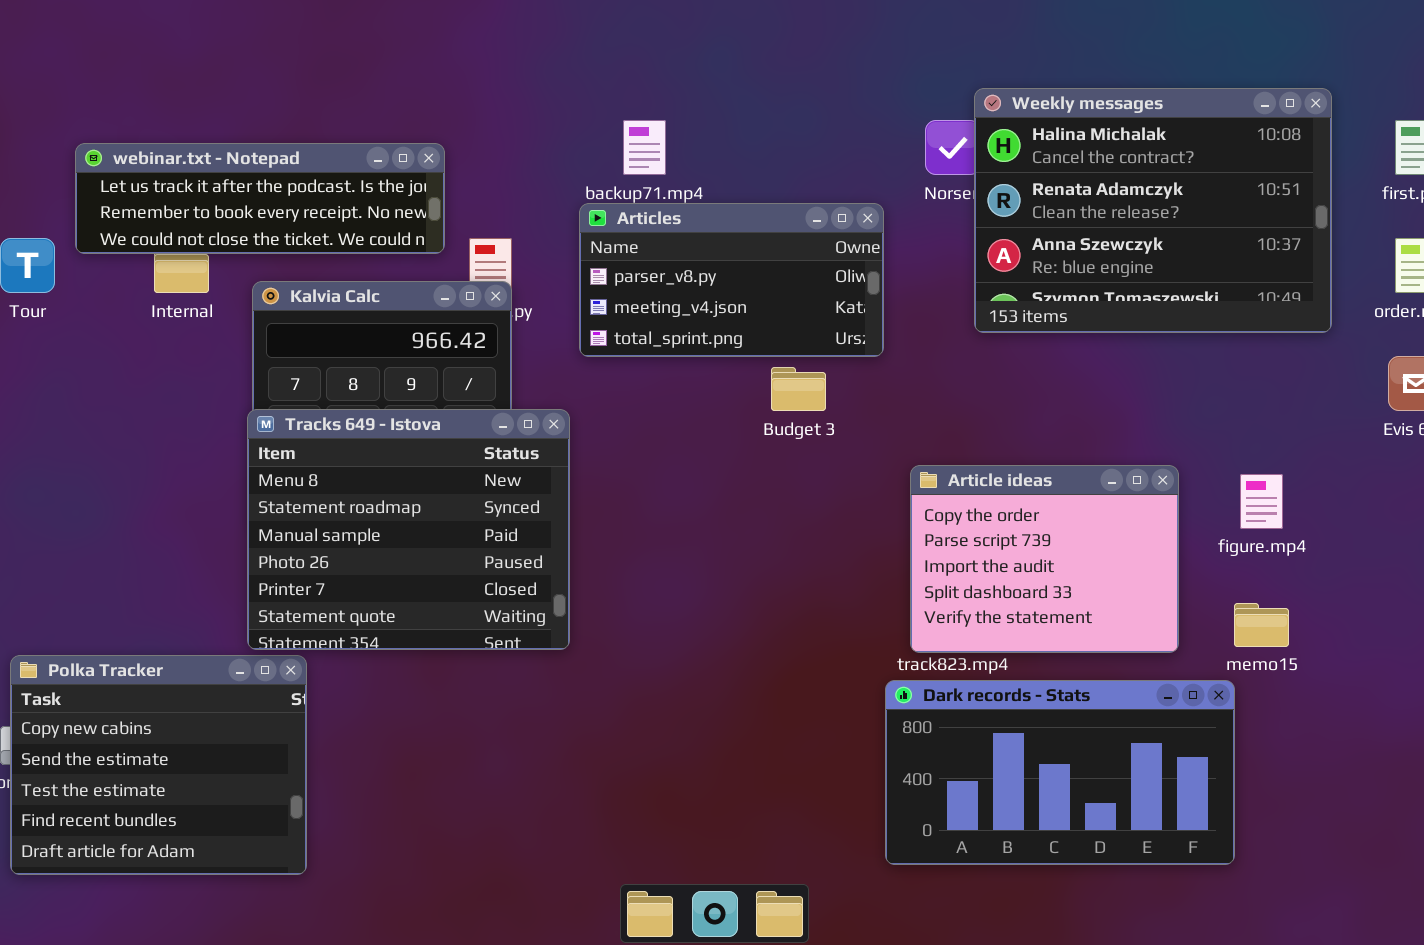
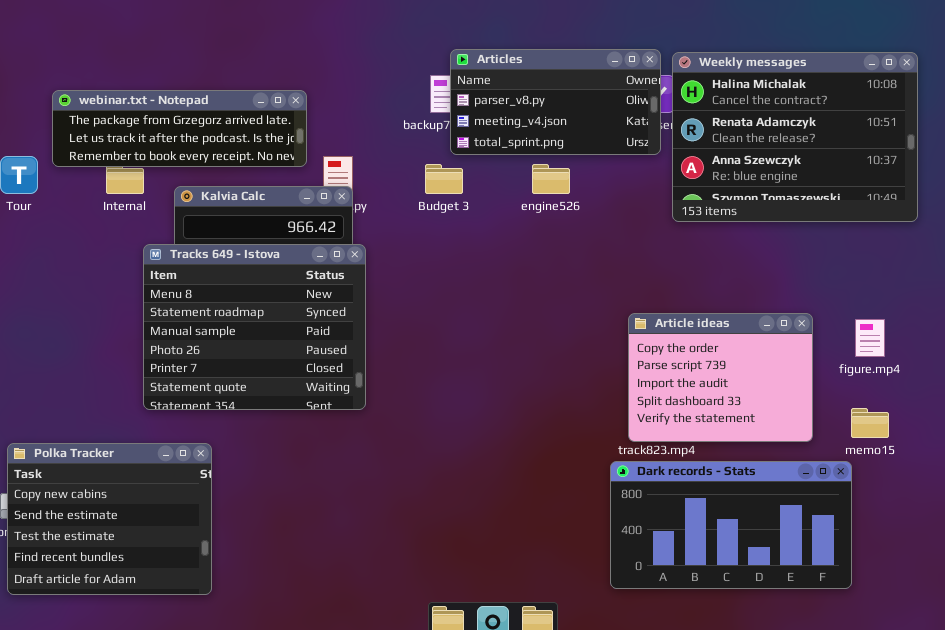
webinar.txt - Notepad: [75,143,445,254] -> [52,90,307,167], scrolled up 1 row
Articles: [579,203,884,357] -> [450,49,661,155], moved
Budget 3: [771,367,826,411] -> [425,164,463,194], moved
Tracks 649 - Istova: [247,409,570,650] -> [143,244,366,410], moved

